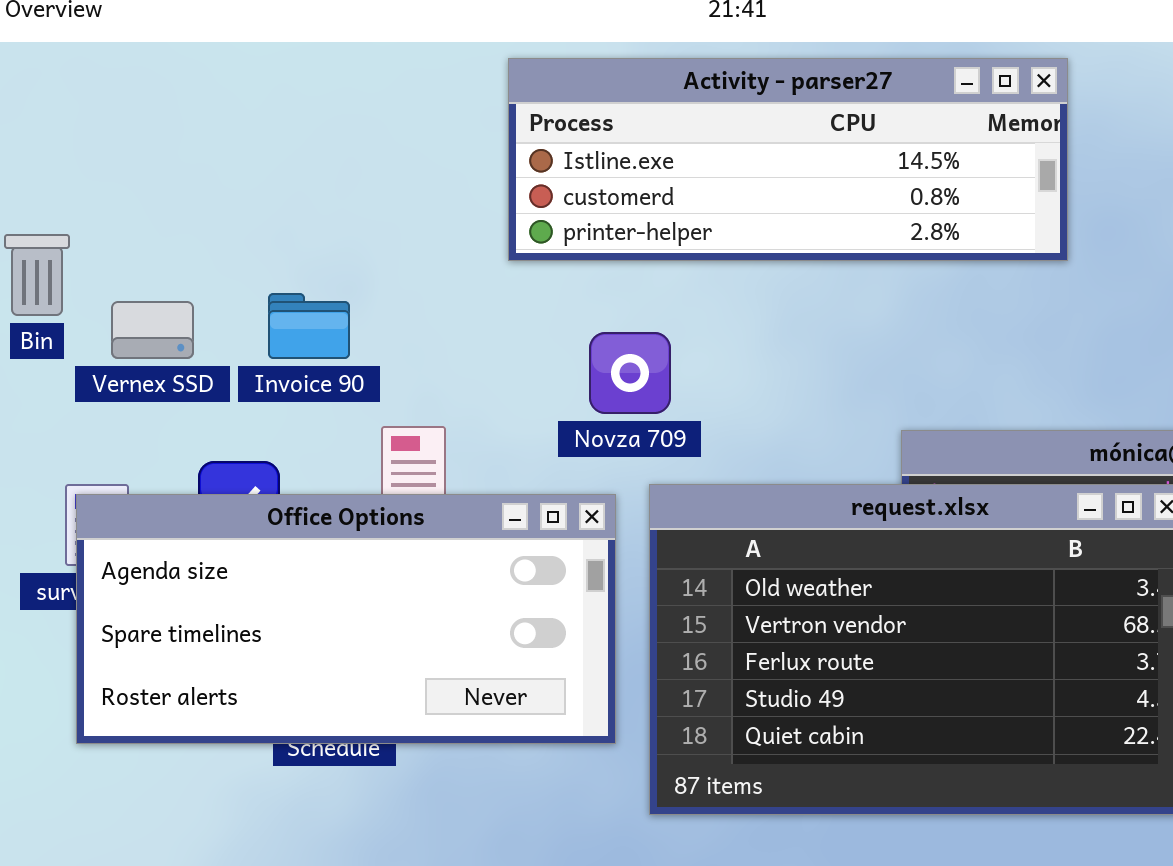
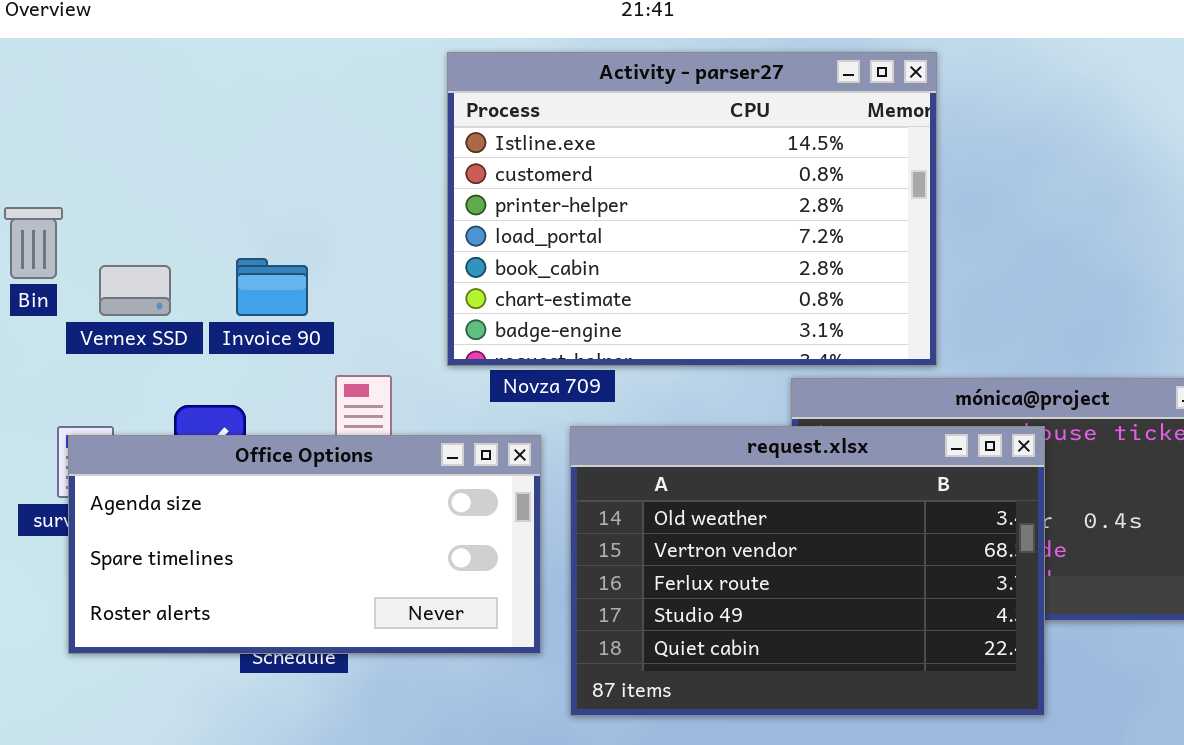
Activity - parser27: [508,58,1068,261] -> [447,52,937,366], resized

